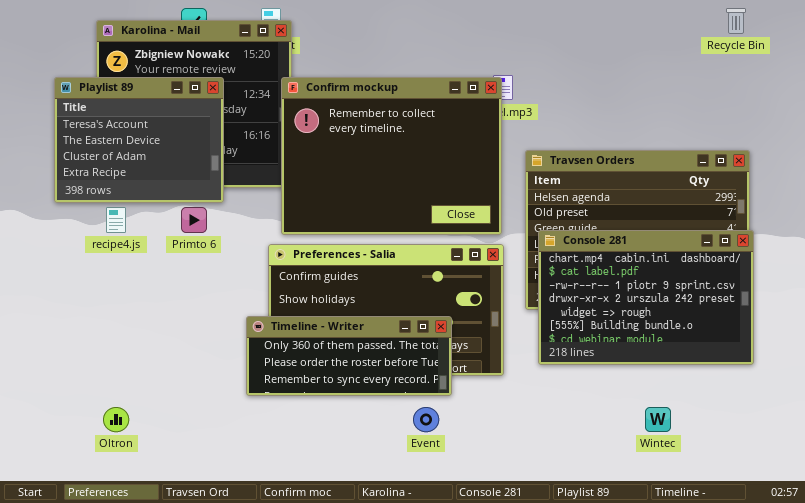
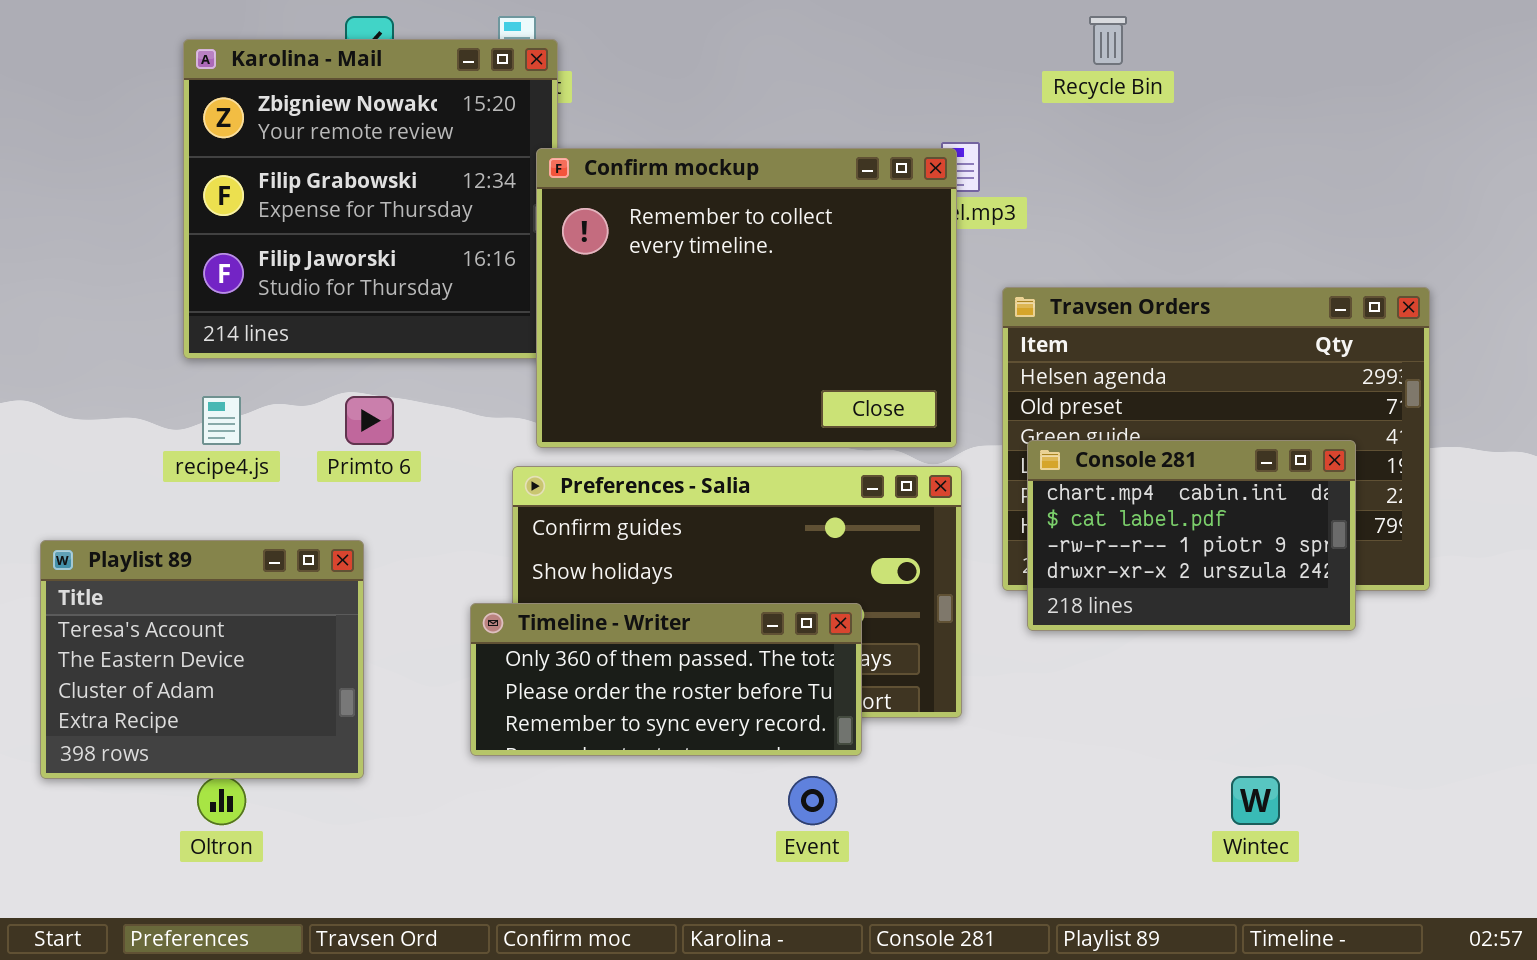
Recycle Bin: [726,8,746,34] -> [1089,16,1127,65], moved
Playlist 89: [54,77,224,203] -> [40,540,364,779], moved
Console 281: [538,230,754,365] -> [1027,440,1356,631], resized

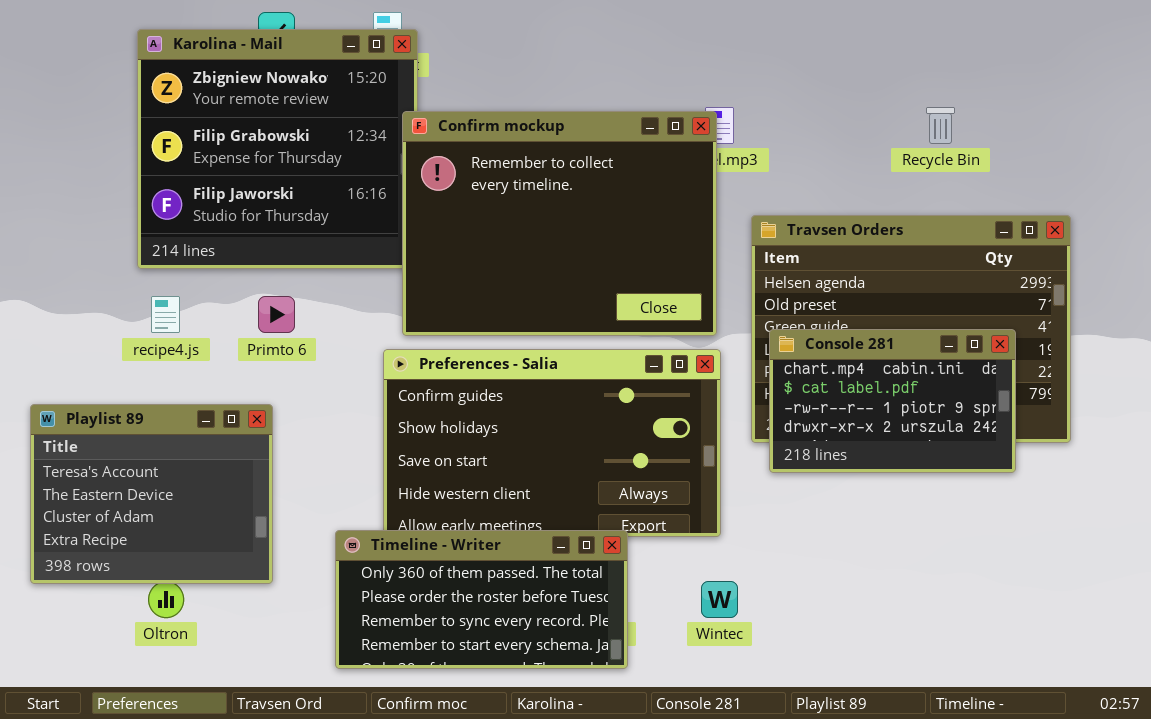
Recycle Bin: [1089,16,1127,65] -> [926,107,955,144], moved
Timeline - Writer: [470,603,862,756] -> [335,530,628,669], moved, resized
Wintec: [1231,776,1280,825] -> [701,581,738,618], moved

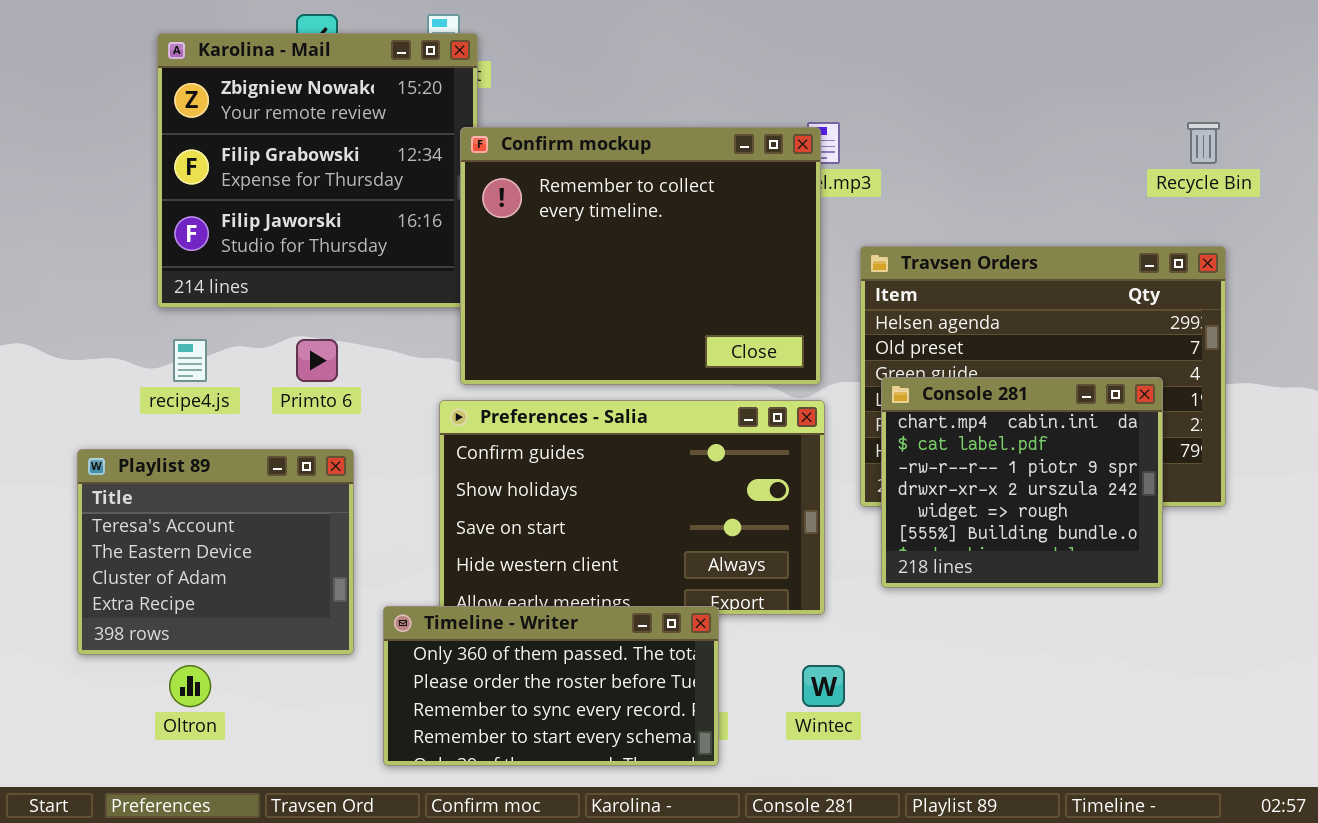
Recycle Bin: [926,107,955,144] -> [1187,122,1220,164], moved
Console 281: [769,329,1016,473] -> [881,377,1163,588], resized
Playlist 89: [30,404,273,584] -> [77,449,354,655], moved

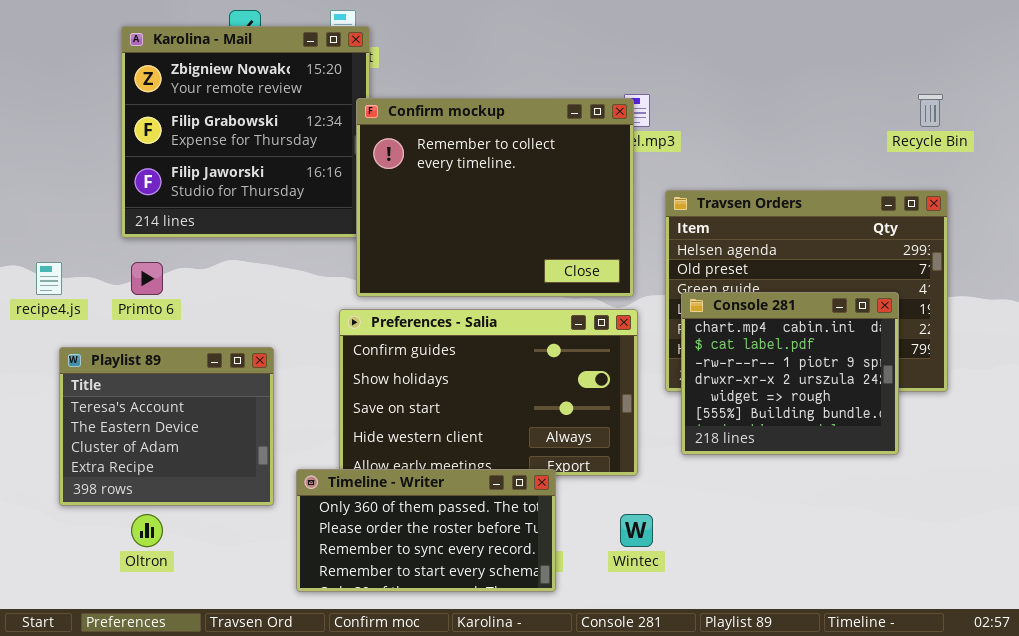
recipe4.js: [173,339,207,382] -> [36,262,62,295], moved
Primto 6: [296,339,338,382] -> [131,262,163,295], moved

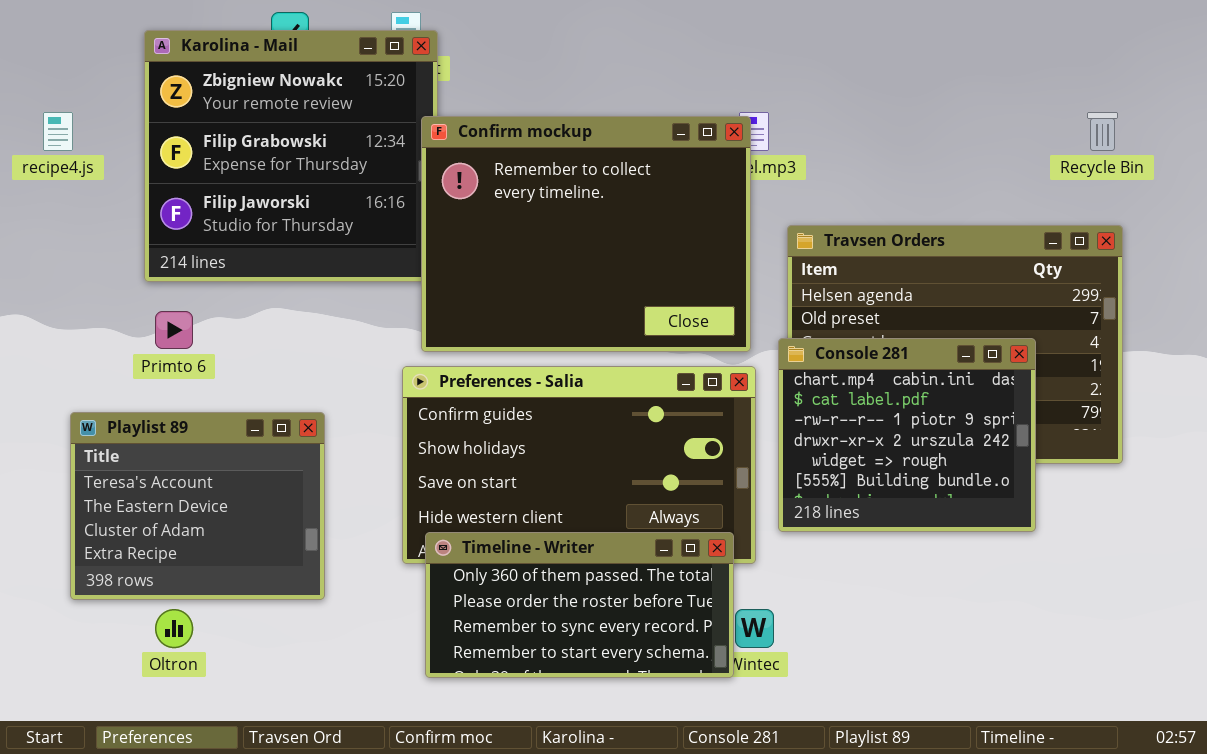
recipe4.js: [36,262,62,295] -> [43,112,73,151], moved
Console 281: [681,292,899,455] -> [778,338,1036,532], moved
Timeline - Writer: [296,469,556,592] -> [425,532,734,678], moved

